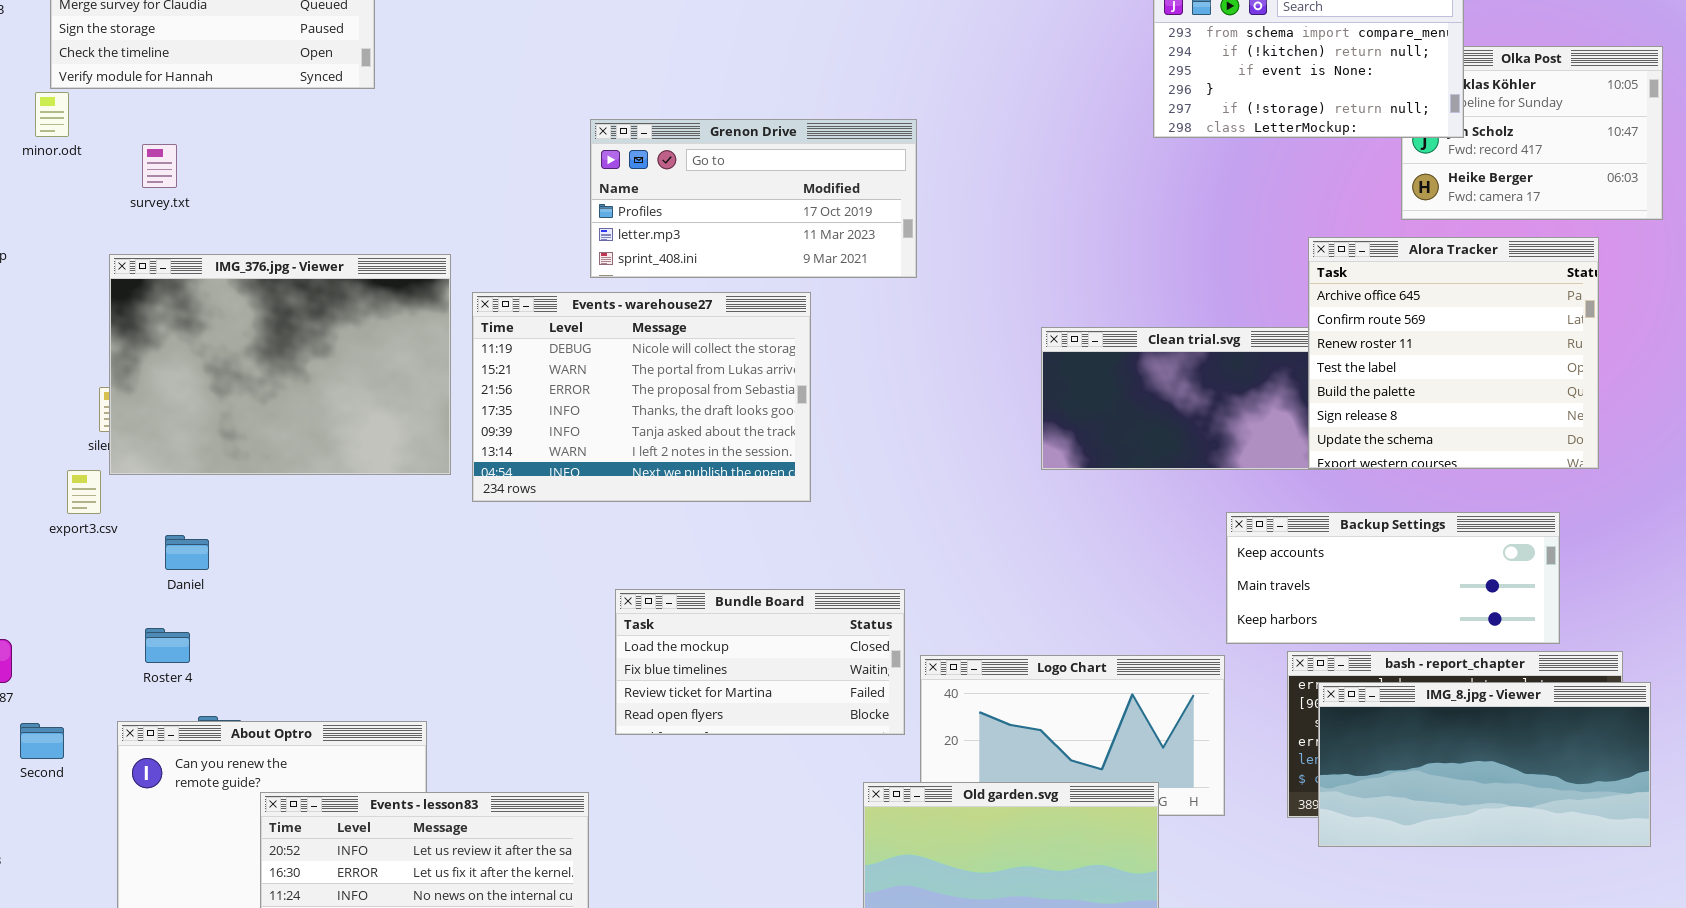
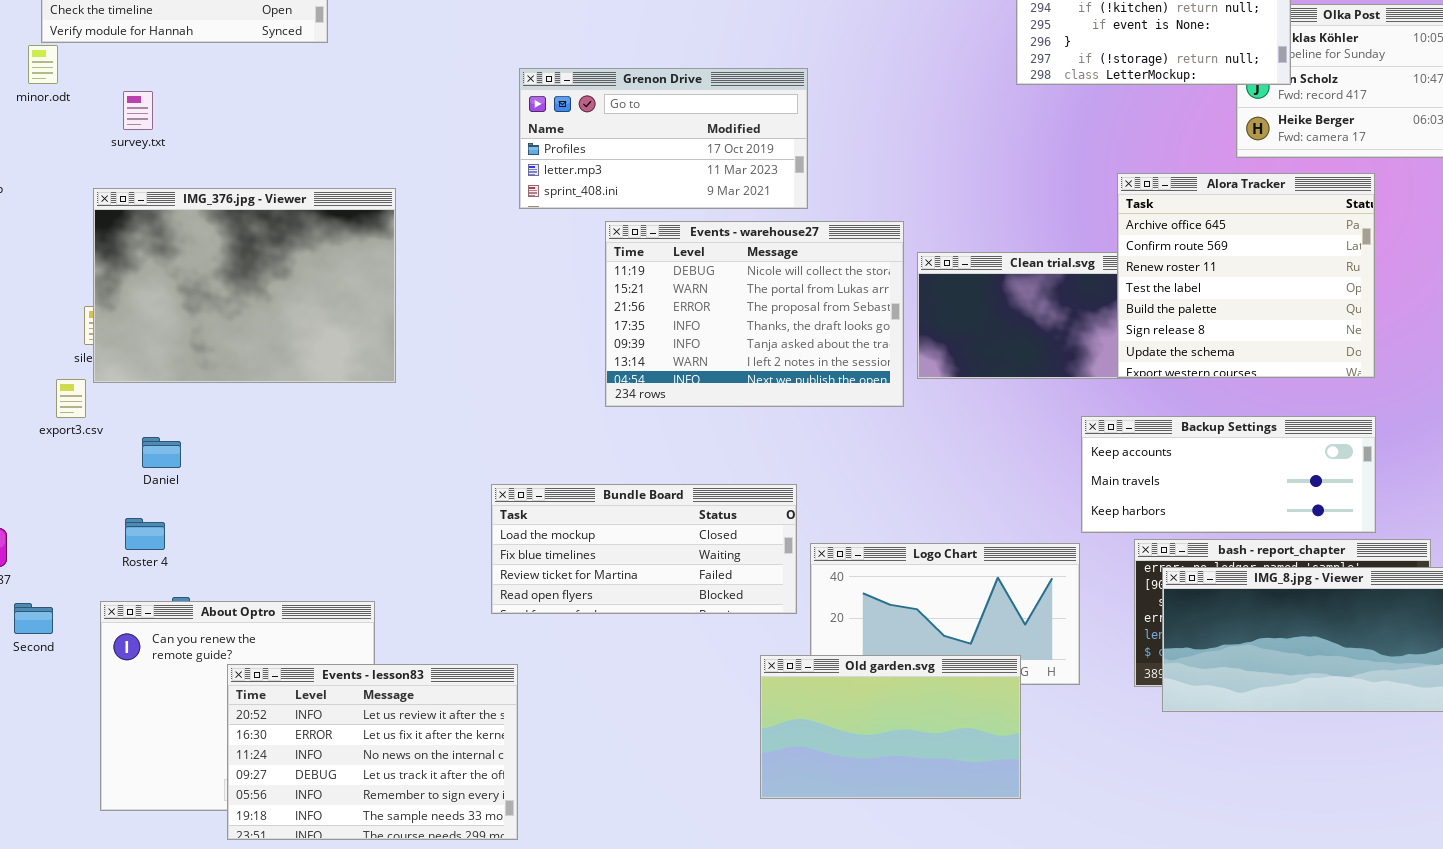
Alora Tracker: [1308,237,1599,469] -> [1117,173,1375,378], moved
Events - warehouse27: [472,292,811,502] -> [605,221,904,407], moved
Bundle Board: [615,589,905,735] -> [491,484,797,614], resized

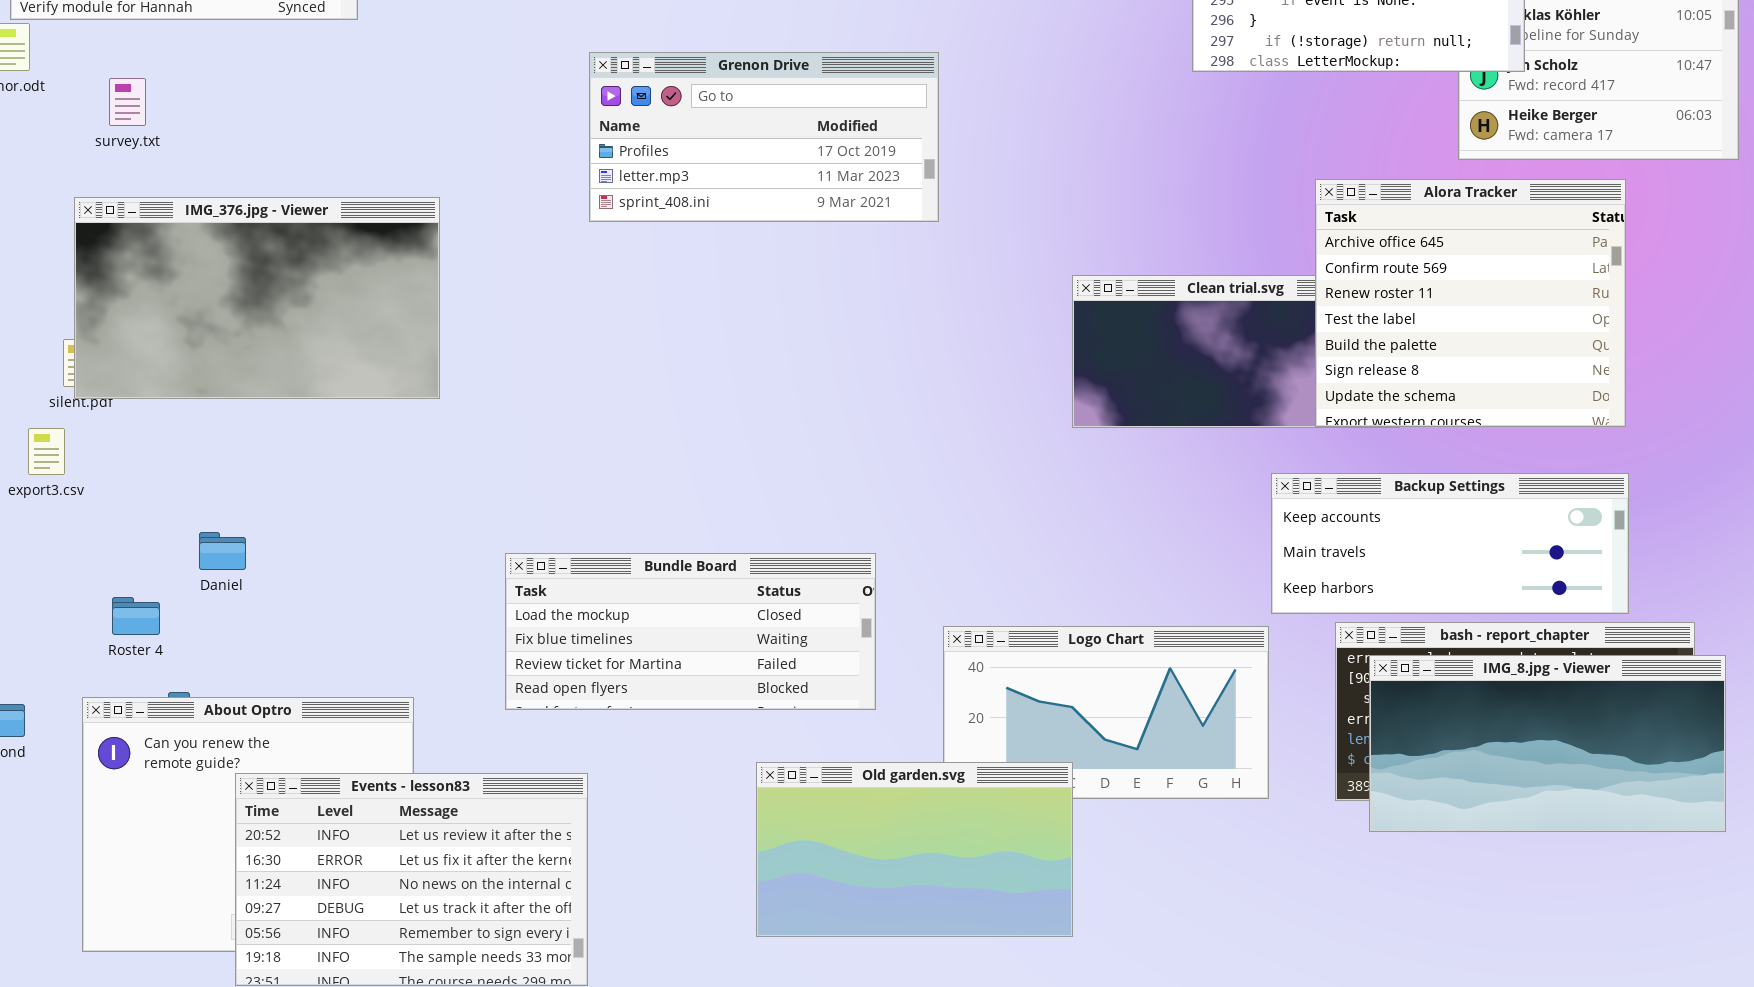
IMG_376.jpg - Viewer: [93,188,396,383] -> [74,197,440,399], resized
Events - warehouse27: [605,221,904,407] -> none, closed
Daniel: [142,437,181,468] -> [199,532,246,570], moved
Bundle Board: [491,484,797,614] -> [505,553,876,710], moved
Old garden.svg: [760,655,1021,799] -> [756,762,1073,937], moved

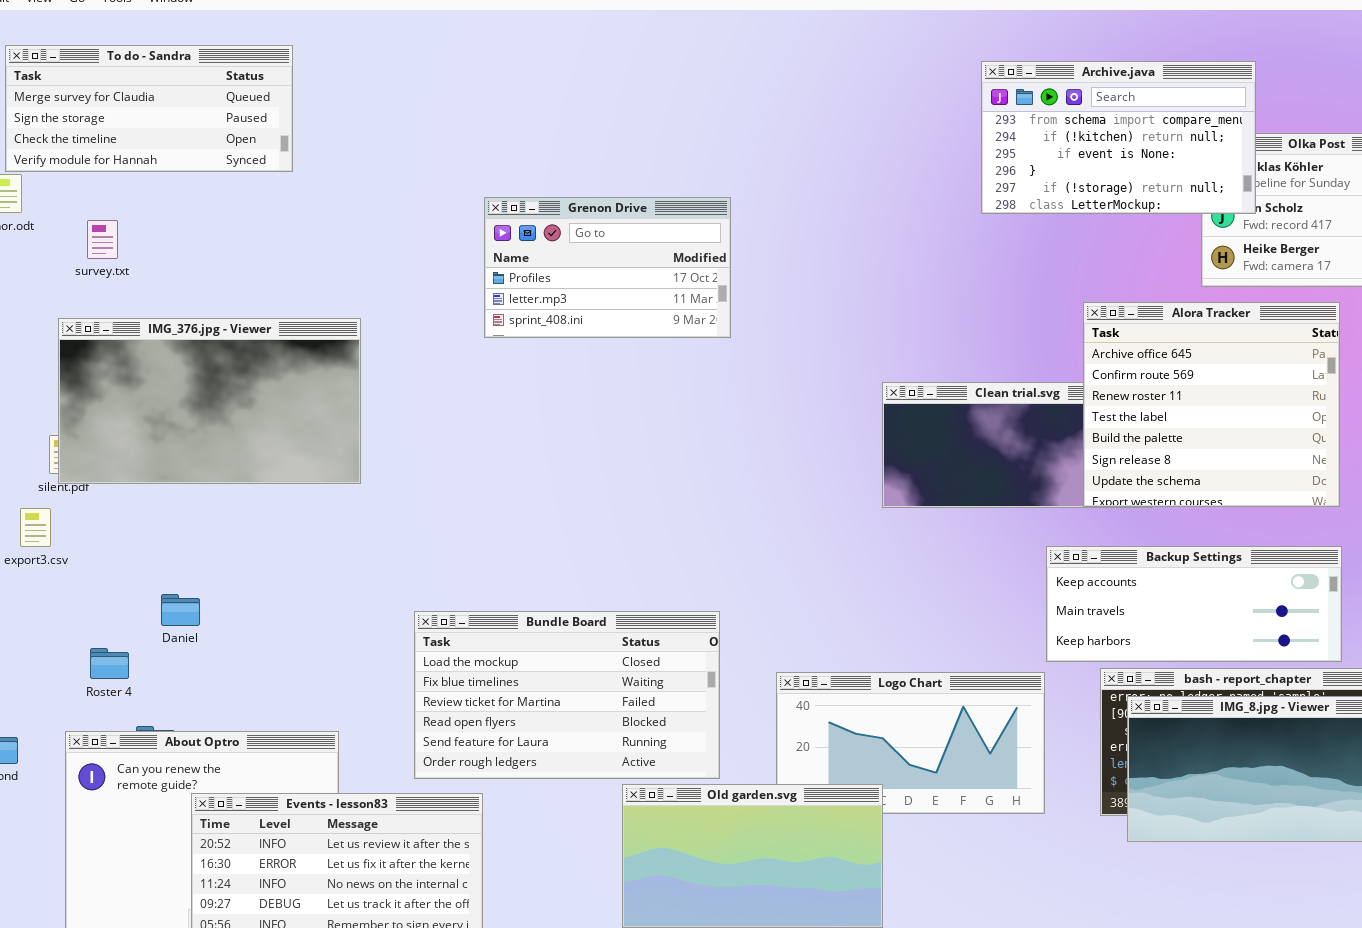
Grenon Drive: [589,52,939,222] -> [484,197,731,338], resized
Bundle Board: [505,553,876,710] -> [414,611,720,779], resized

